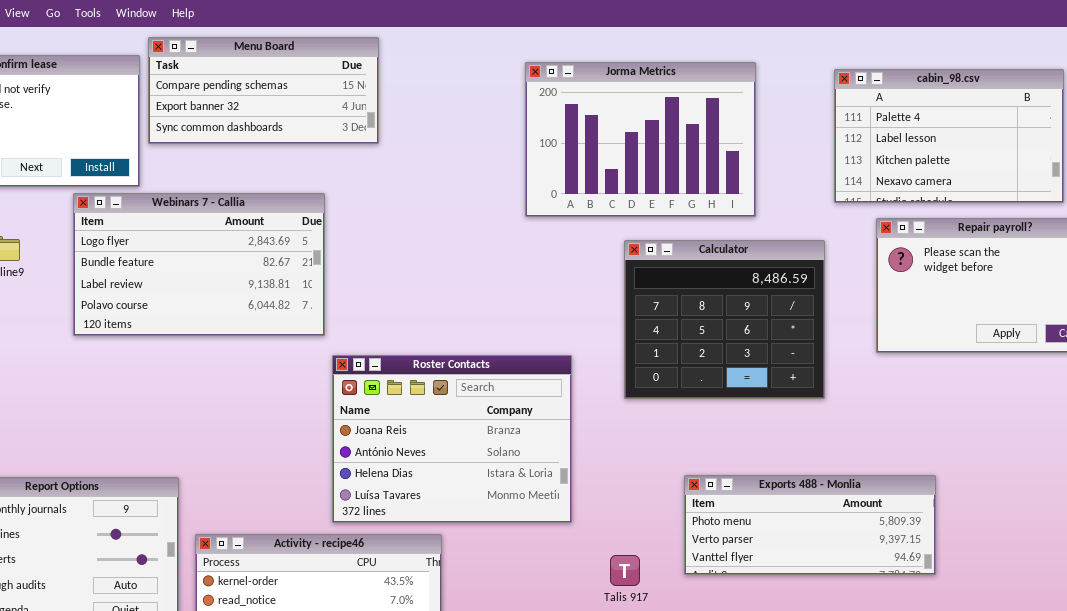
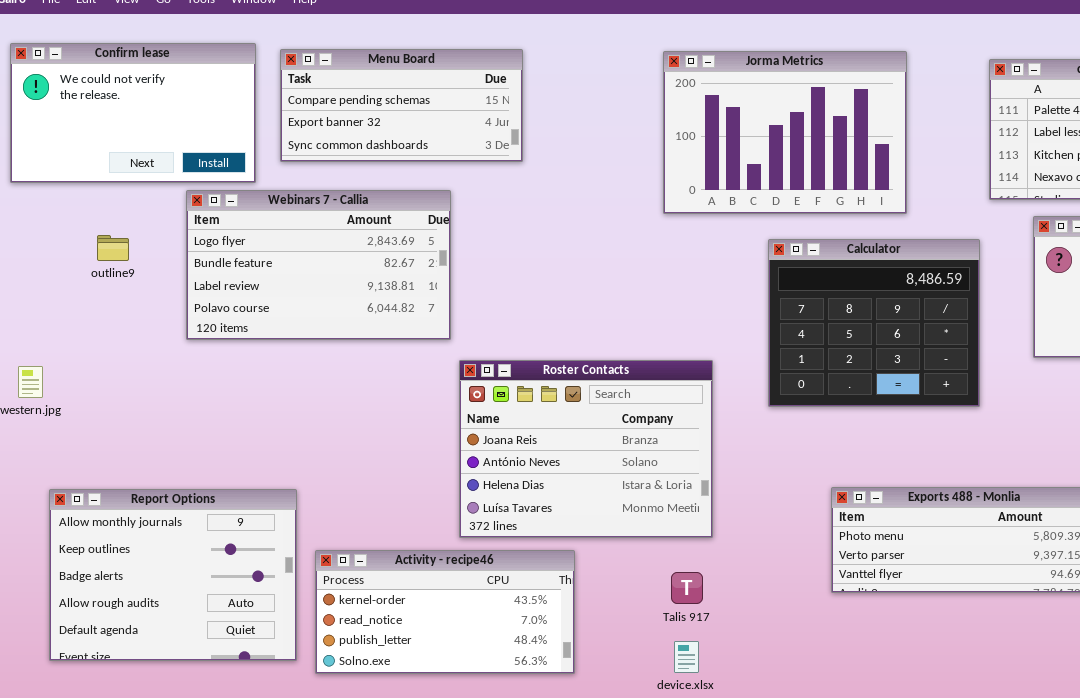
Menu Board: [148,37,379,144] -> [280,49,523,162], moved
Talis 917: [610,555,640,586] -> [671,572,703,604], moved

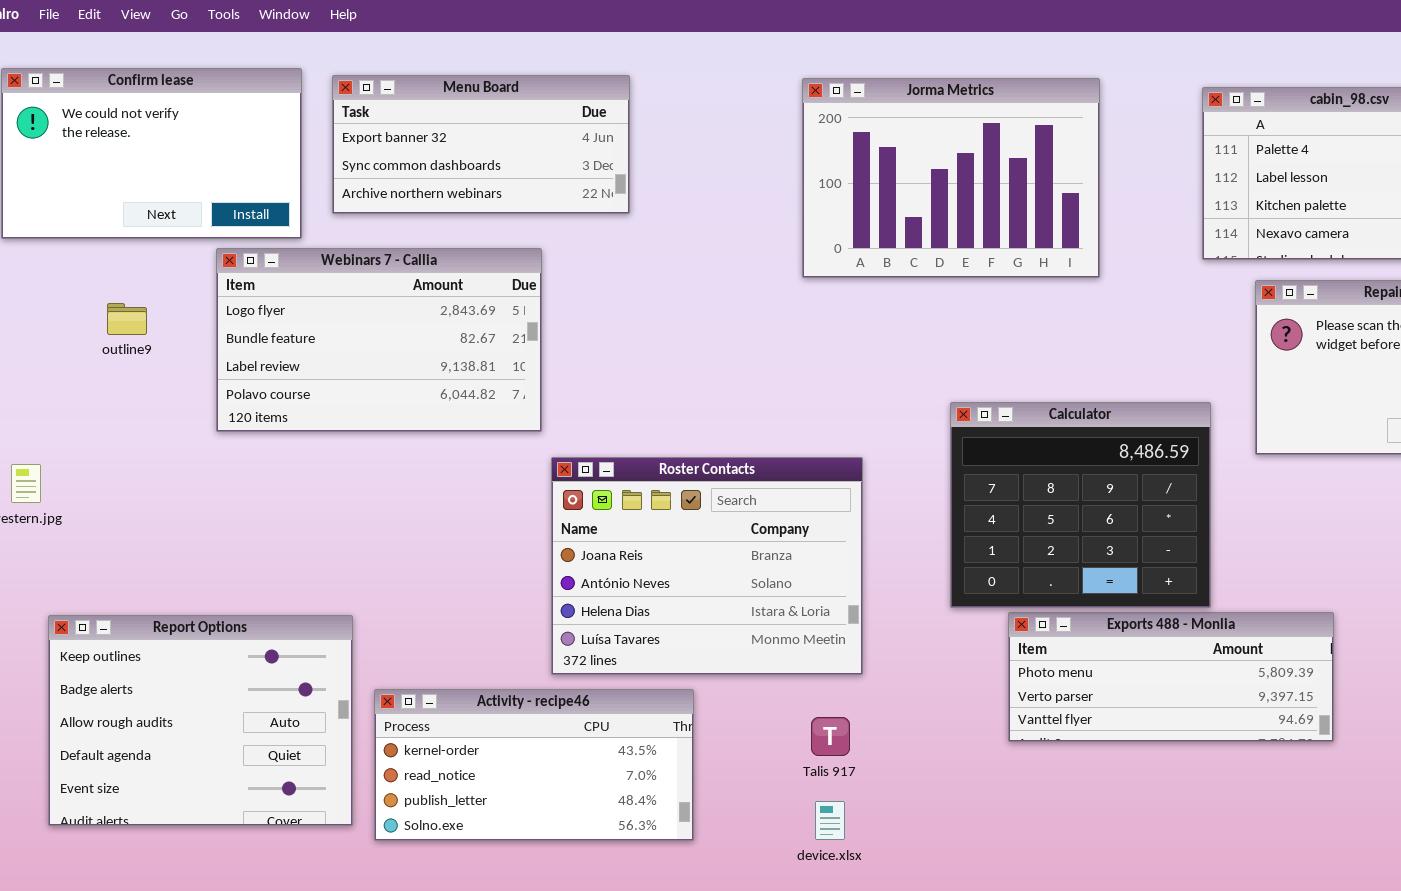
Menu Board: [280,49,523,162] -> [332,75,630,214], scrolled down 1 row
Calculator: [768,239,980,407] -> [950,402,1211,608], moved
Report Options: [49,489,297,661] -> [48,615,353,826], scrolled down 1 row

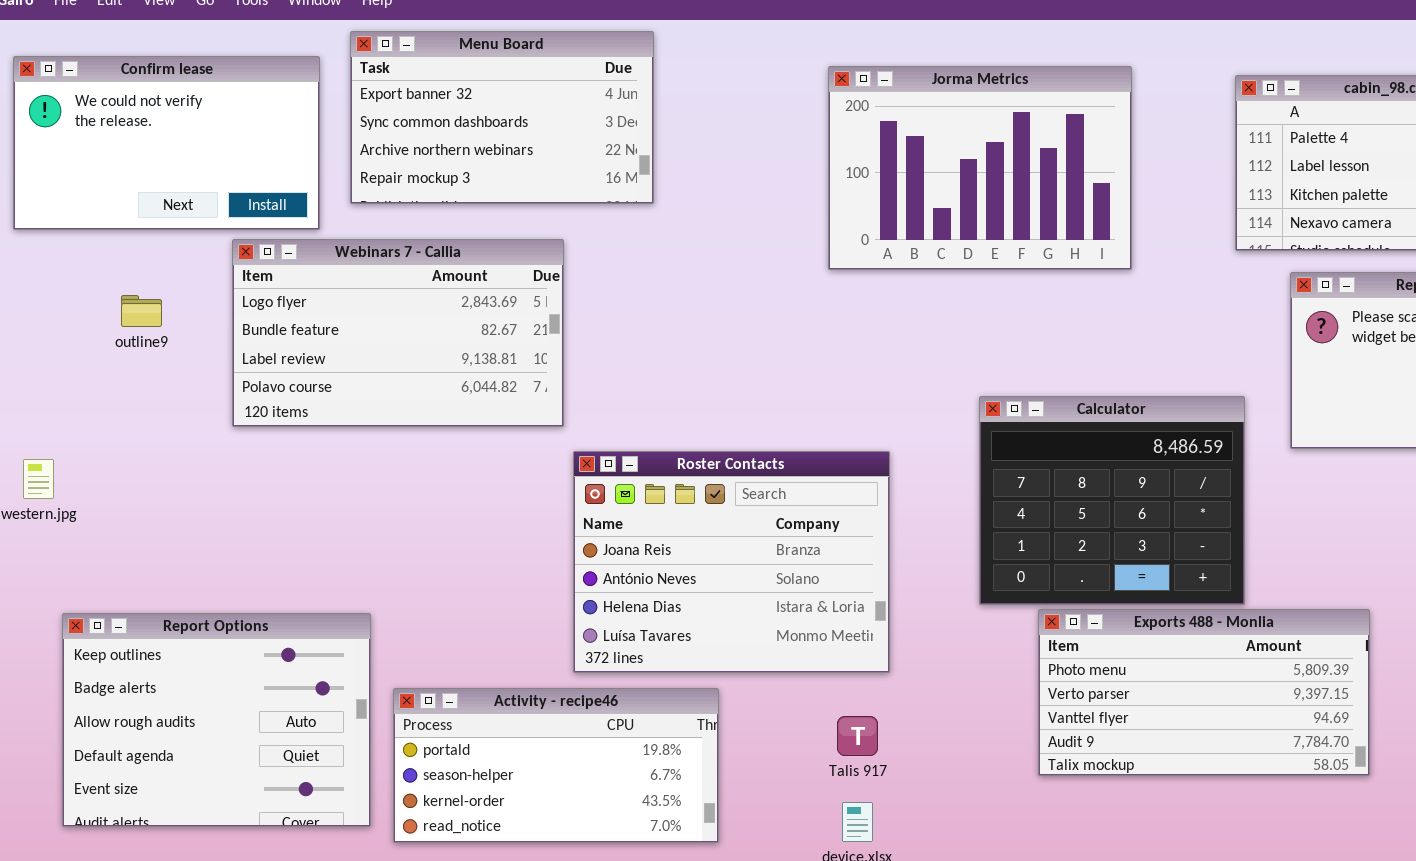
Menu Board: [332,75,630,214] -> [350,31,654,204], resized
Exports 488 - Monlia: [1008,612,1334,742] -> [1038,609,1370,776], resized
Activity - recipe46: [374,689,694,841] -> [393,688,719,843], scrolled up 2 rows

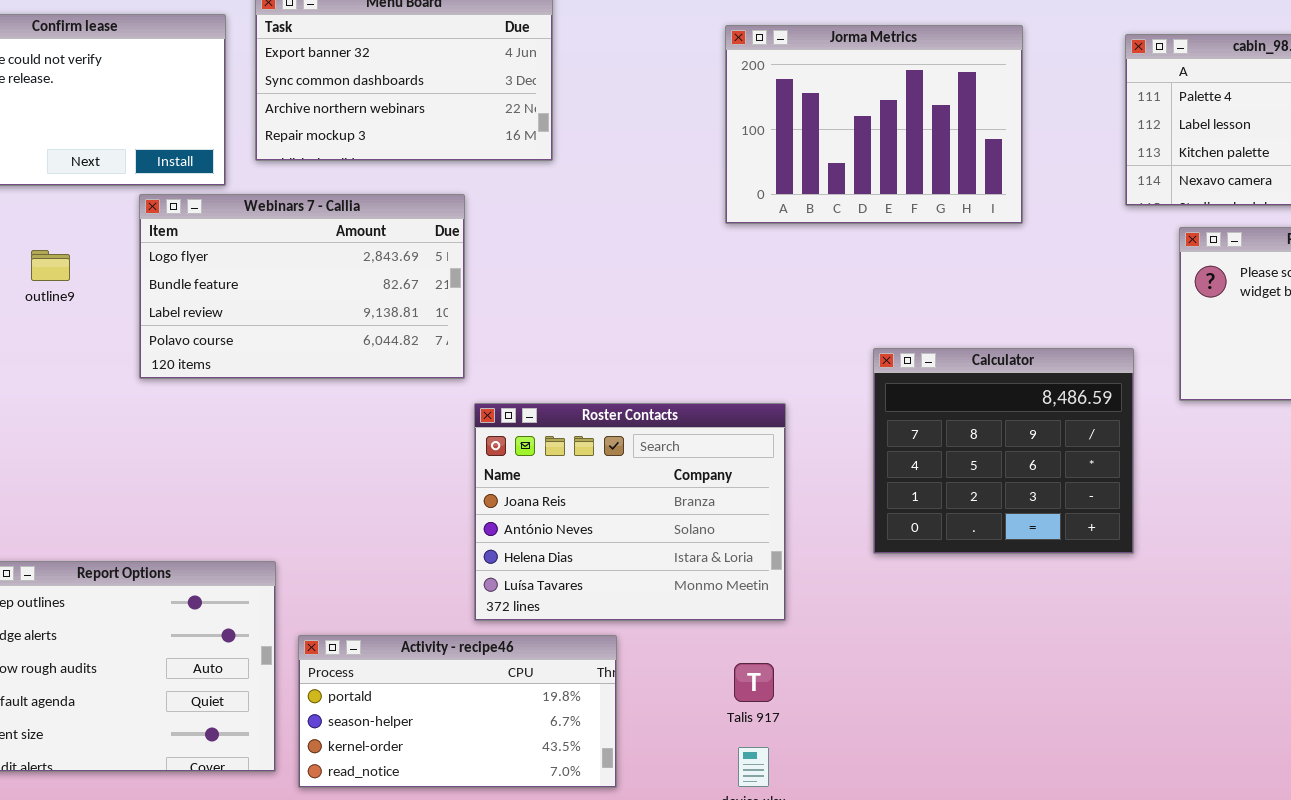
Exports 488 - Monlia: [1038,609,1370,776] -> none, closed

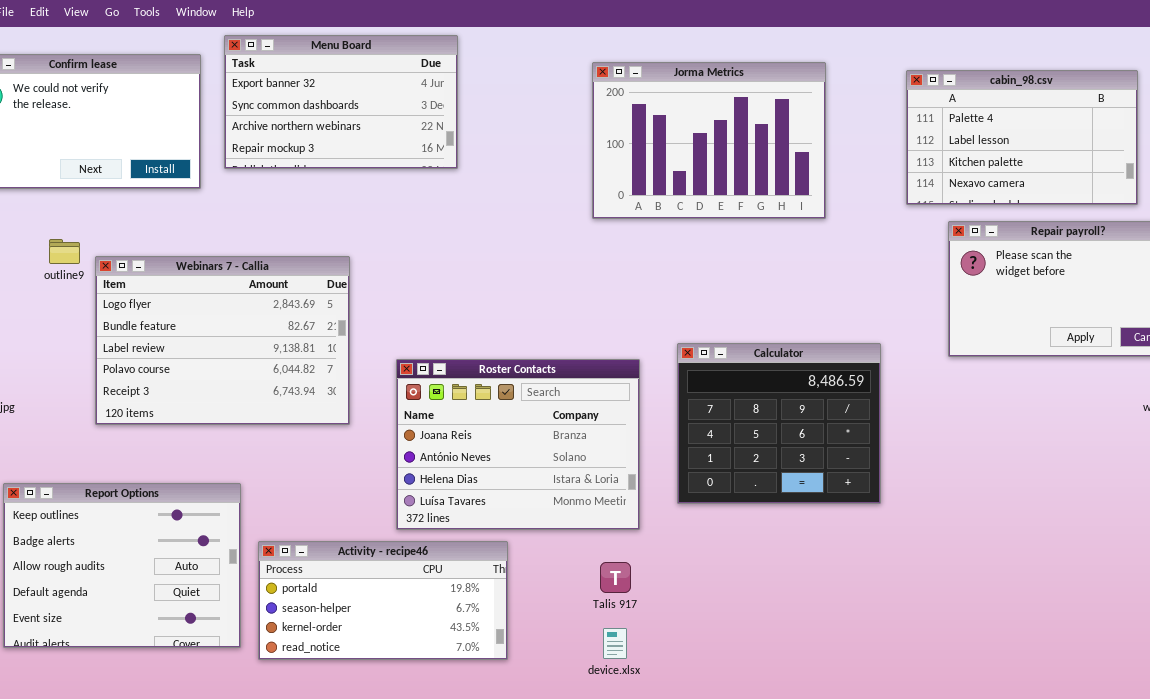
Webinars 7 - Callia: [139,194,465,379] -> [95,256,350,425], moved, resized
Calculator: [873,348,1134,554] -> [677,343,881,504], moved

